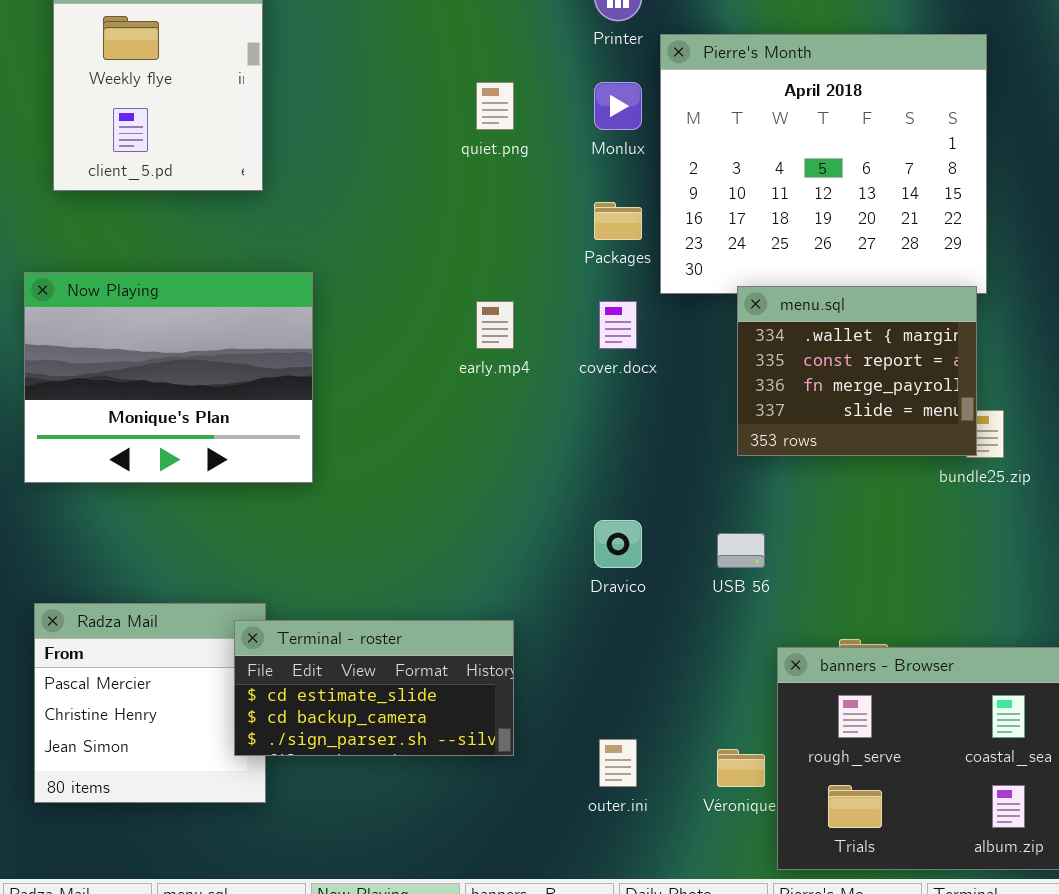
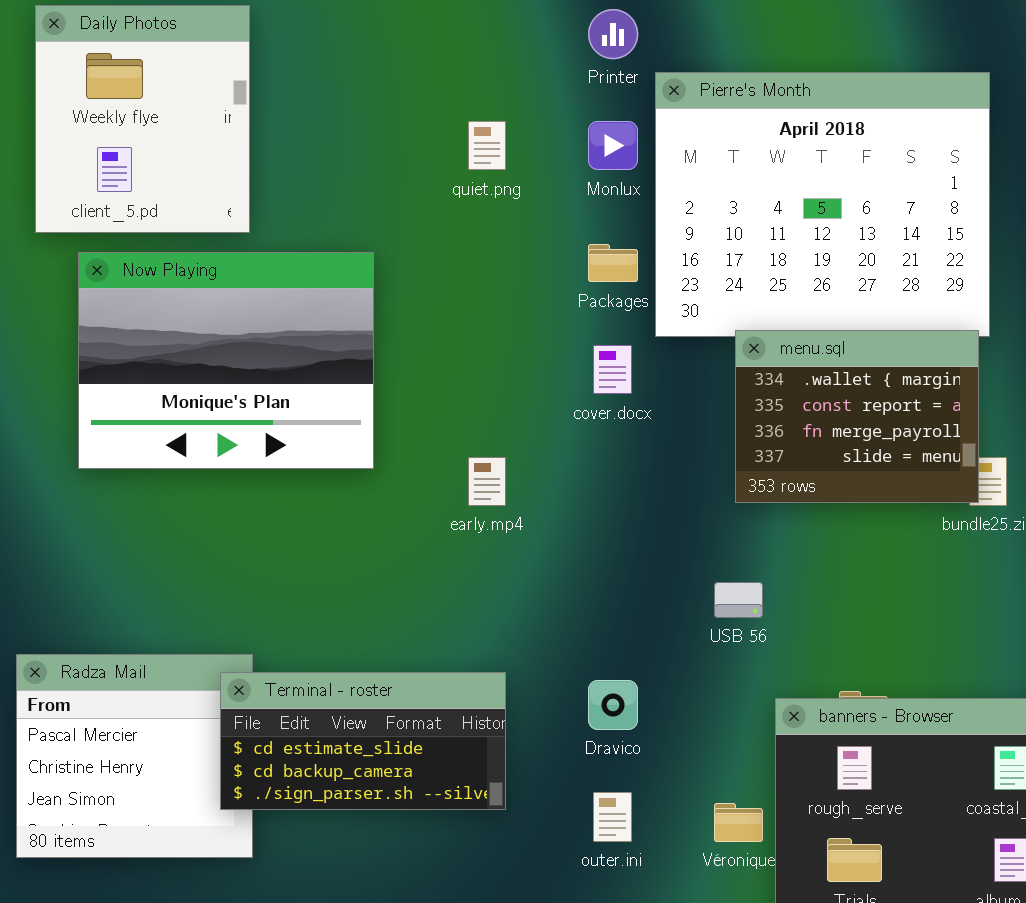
Now Playing: [24,272,313,483] -> [78,252,374,469], moved
early.mp4: [476,301,514,349] -> [468,457,506,506], moved
Dravico: [594,520,642,568] -> [588,680,638,730], moved

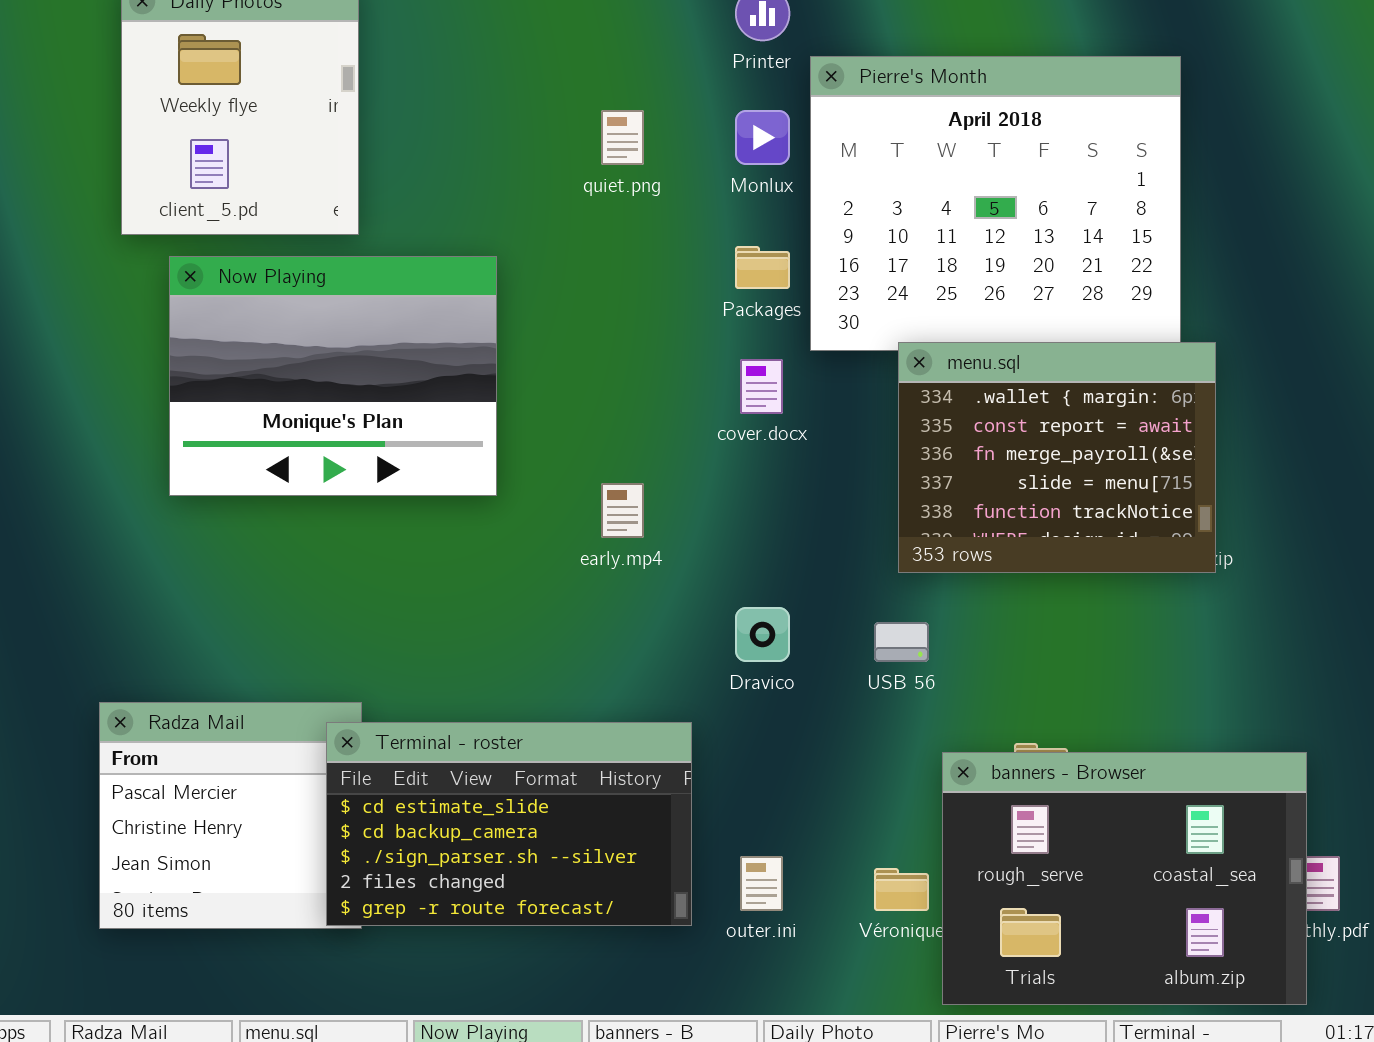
menu.sql: [735,330,979,503] -> [898,342,1216,573], resized
Terminal - roster: [220,672,506,810] -> [326,722,692,926], resized
Dravico: [588,680,638,730] -> [735,607,790,662], moved

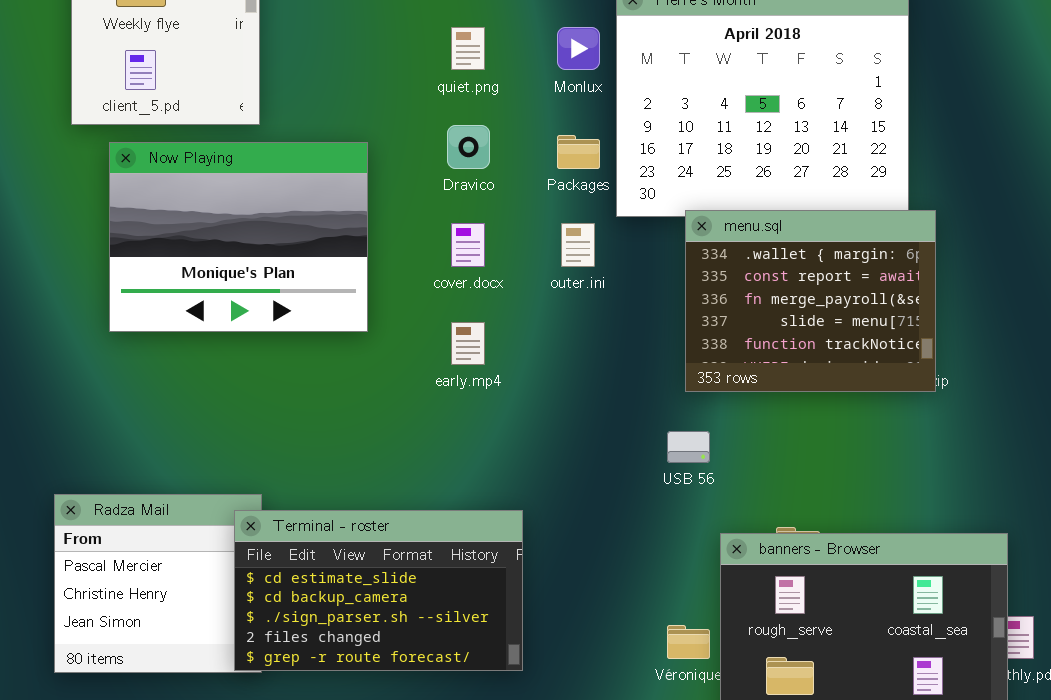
cover.docx: [740,359,783,414] -> [451,223,485,267], moved
Dravico: [735,607,790,662] -> [447,125,490,169], moved
outer.ini: [740,856,783,911] -> [561,223,595,267], moved

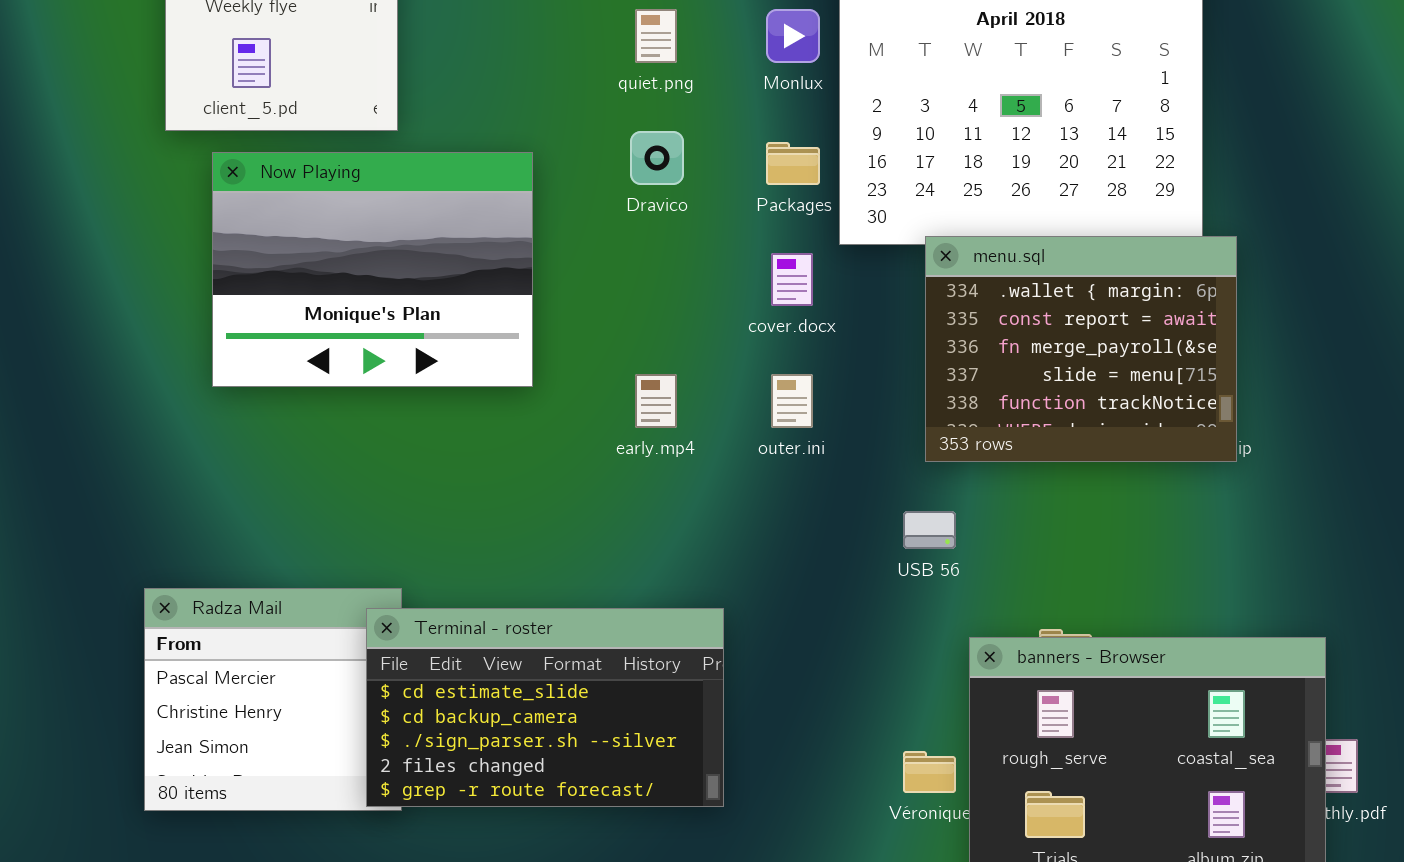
cover.docx: [451,223,485,267] -> [771,253,813,306], moved
outer.ini: [561,223,595,267] -> [771,374,813,428], moved

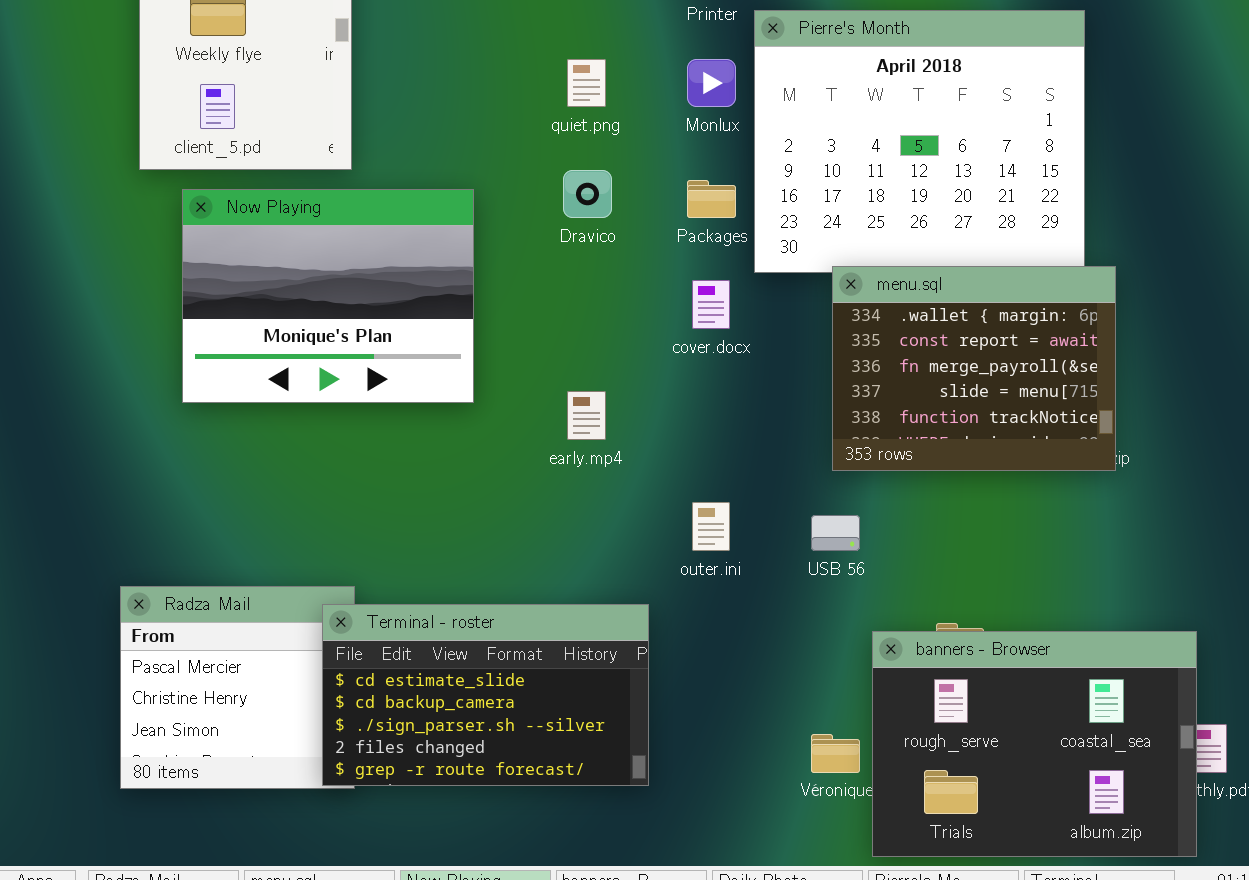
outer.ini: [771,374,813,428] -> [692,502,730,551], moved

